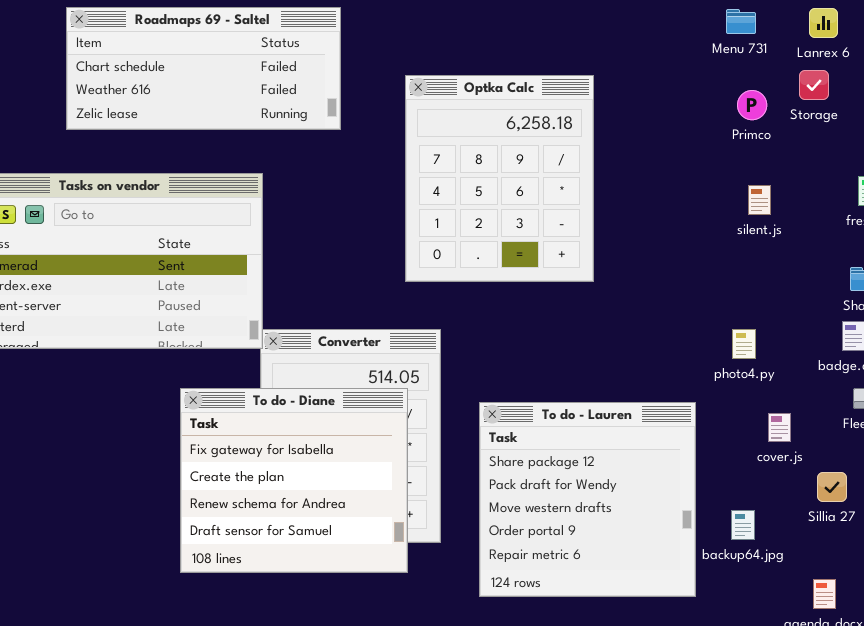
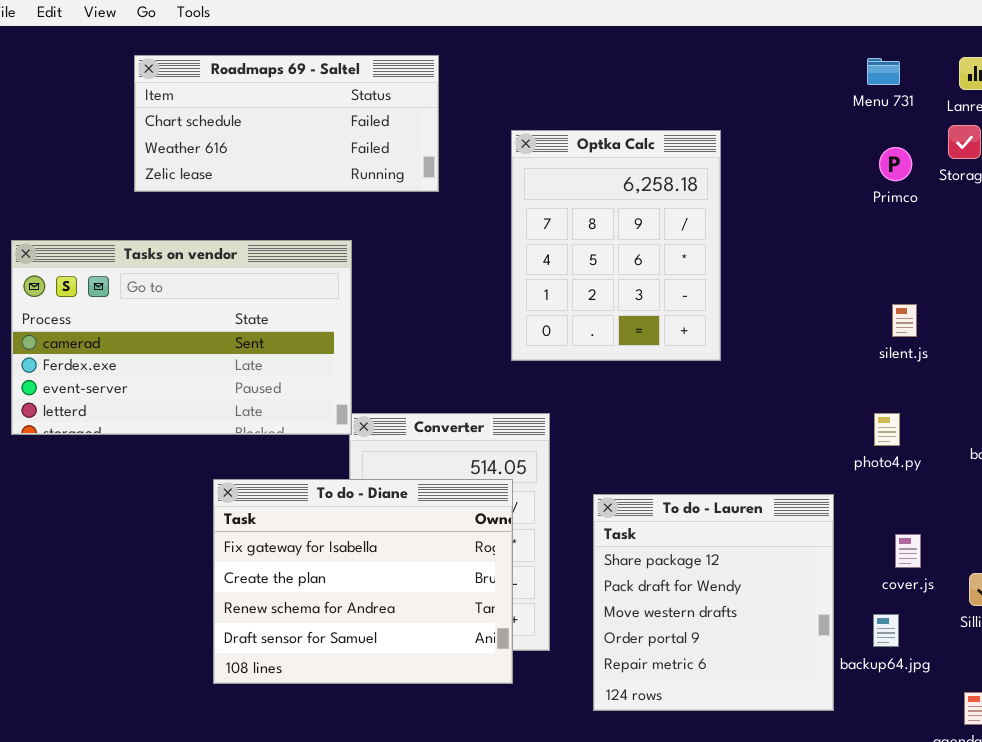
silent.js: [748,185,771,215] -> [892,304,917,337], moved
To do - Diane: [180,388,408,573] -> [213,479,513,684], resized
cover.js: [768,413,791,442] -> [895,534,921,568], moved

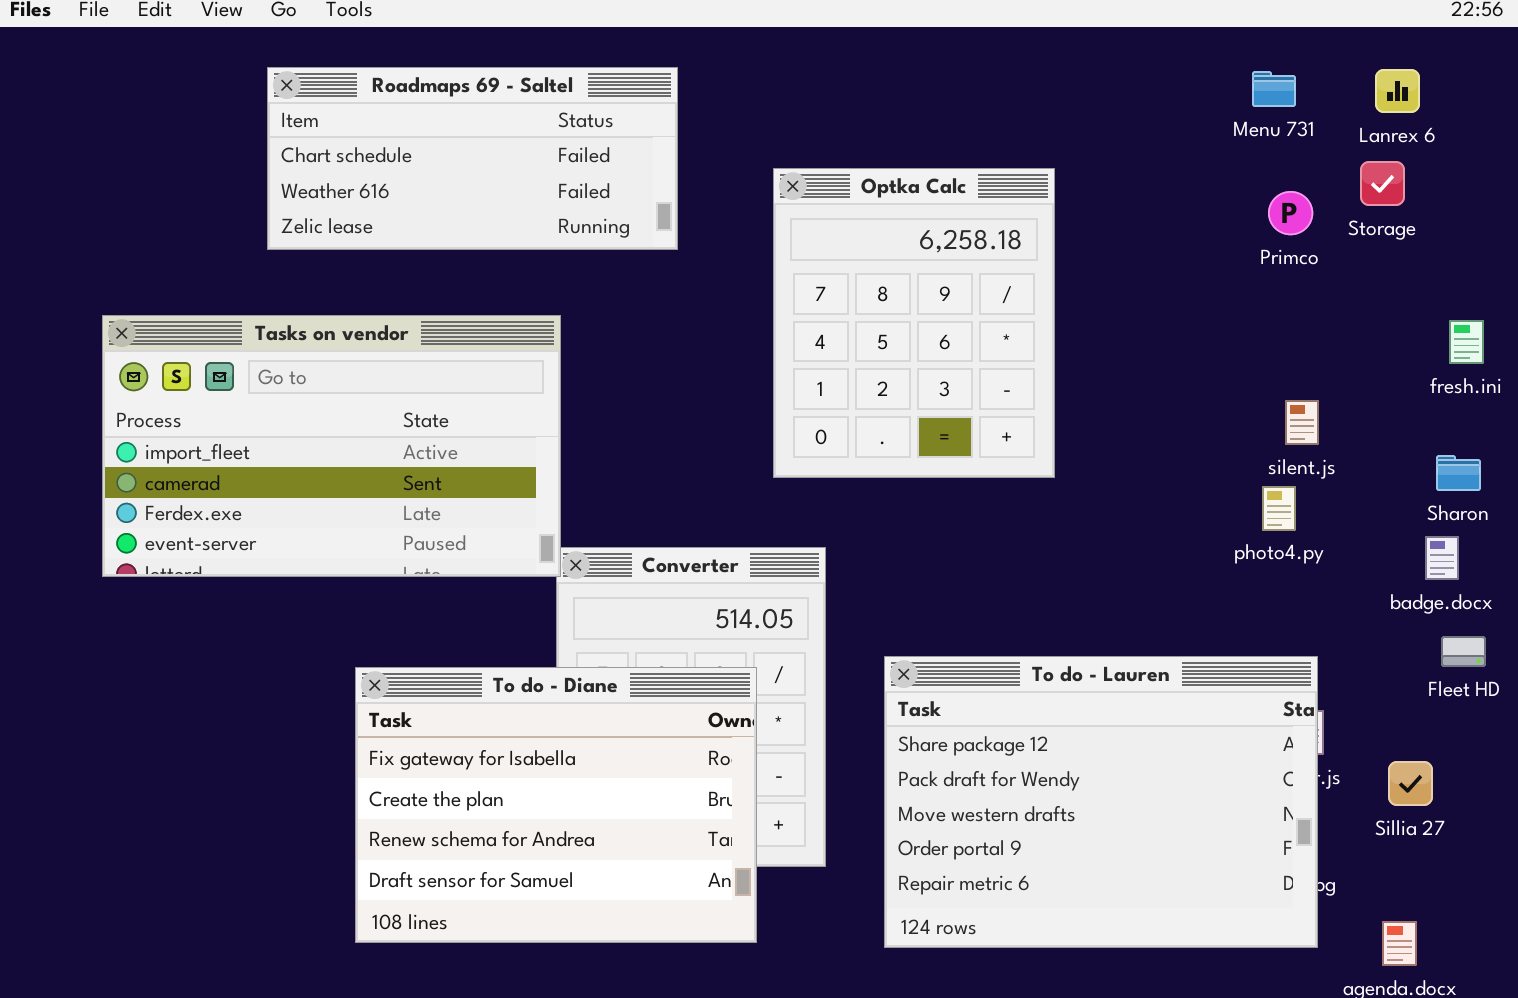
Tasks on vendor: [11,240,352,435] -> [102,315,561,577], scrolled up 1 row
photo4.py: [874,413,900,446] -> [1262,486,1296,531], moved
To do - Diane: [213,479,513,684] -> [355,667,757,943], moved
To do - Lauren: [593,494,834,711] -> [884,656,1318,948], resized

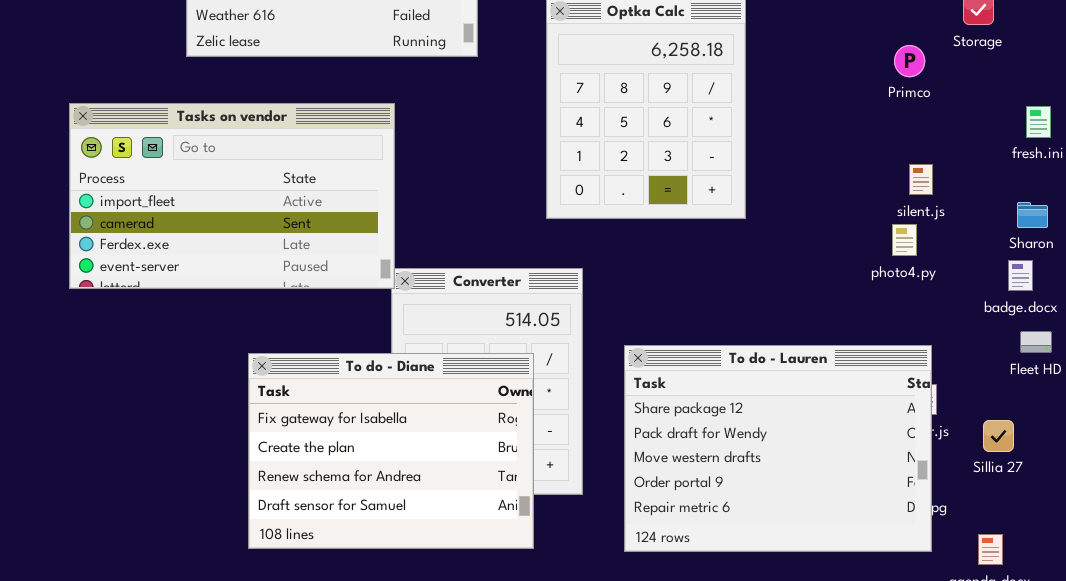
Primco: [1268,191,1313,235] -> [894,45,925,77], moved

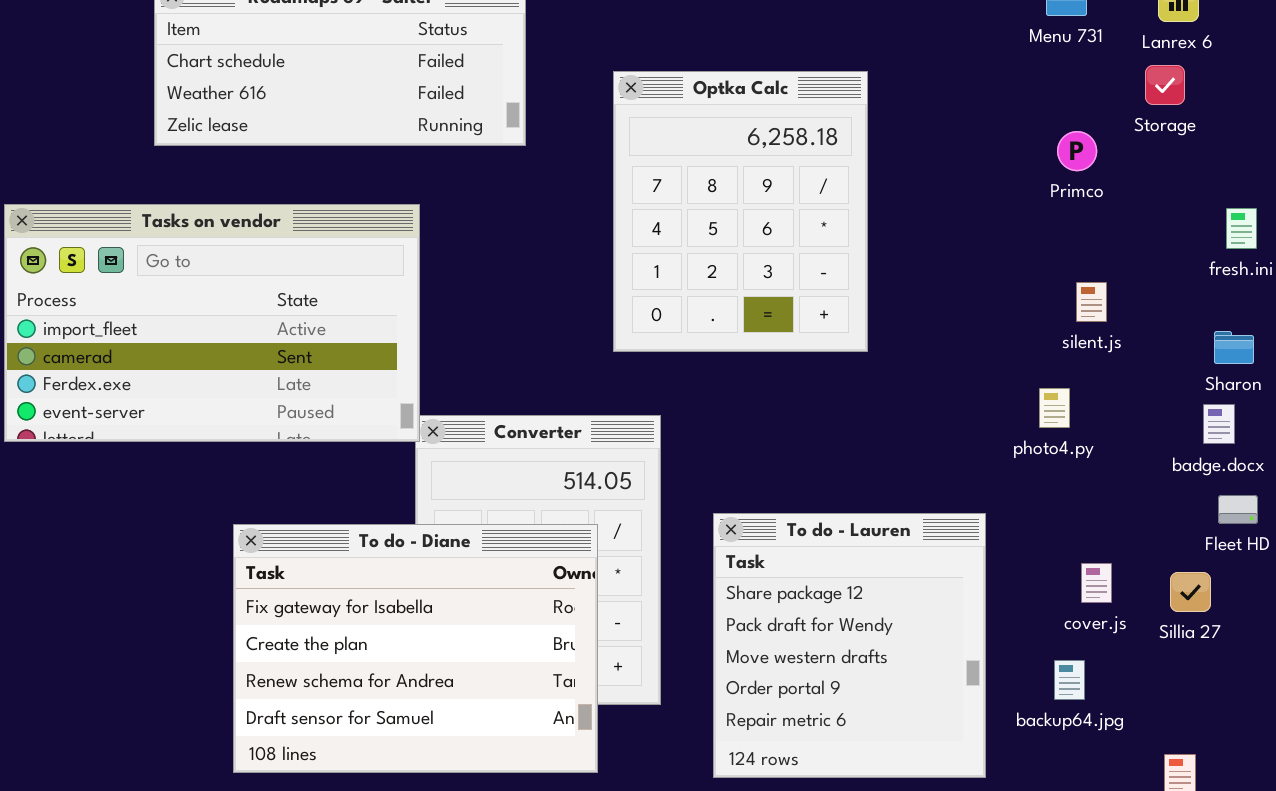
photo4.py: [892,224,917,256] -> [1039,388,1070,428], moved
To do - Lauren: [624,345,932,552] -> [713,513,986,778], resized
Sillia 27: [983,420,1014,452] -> [1170,572,1211,612], moved

